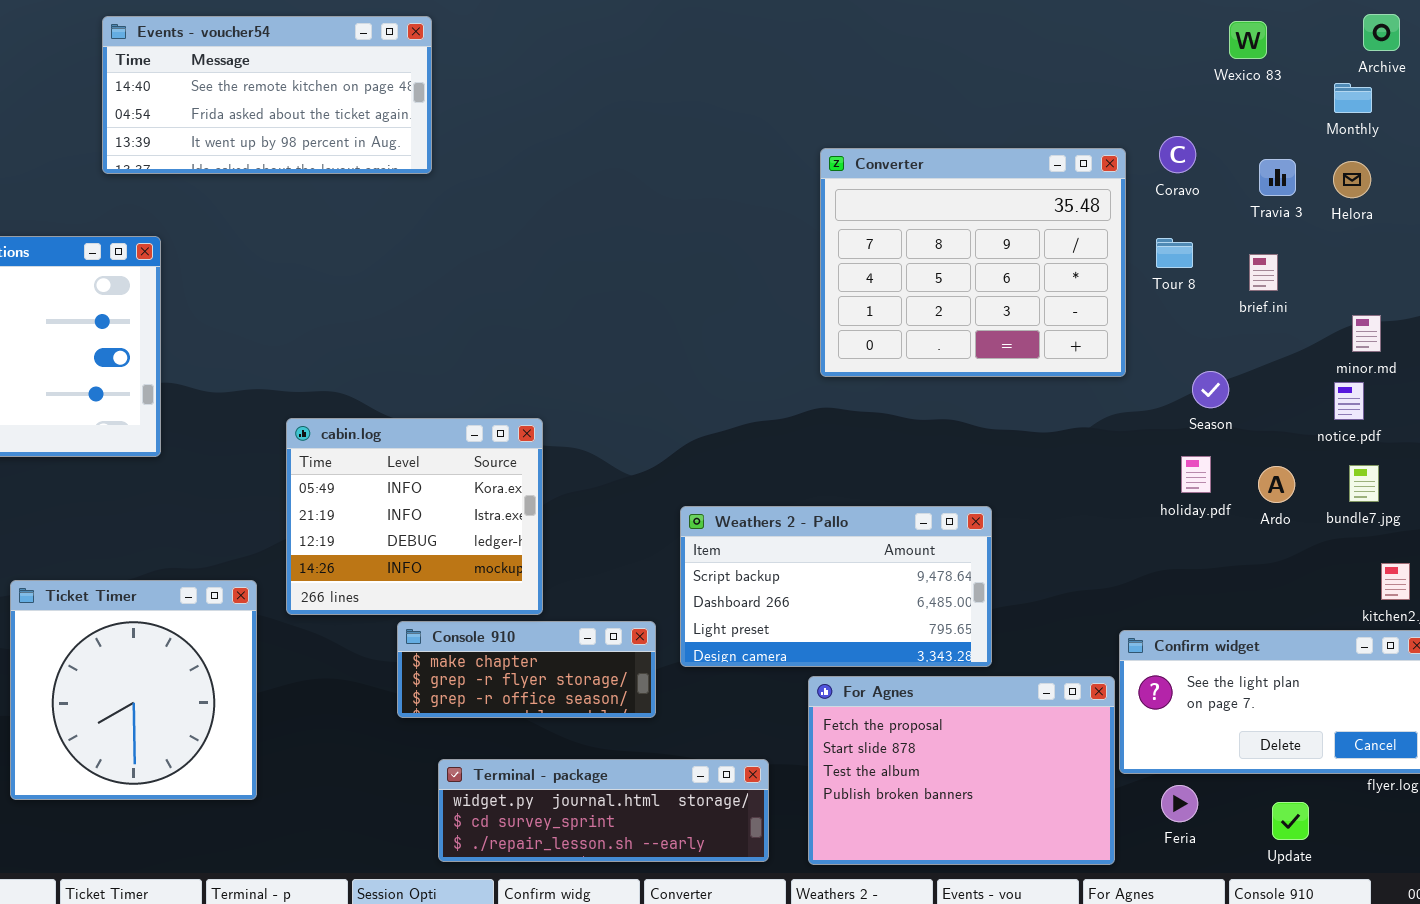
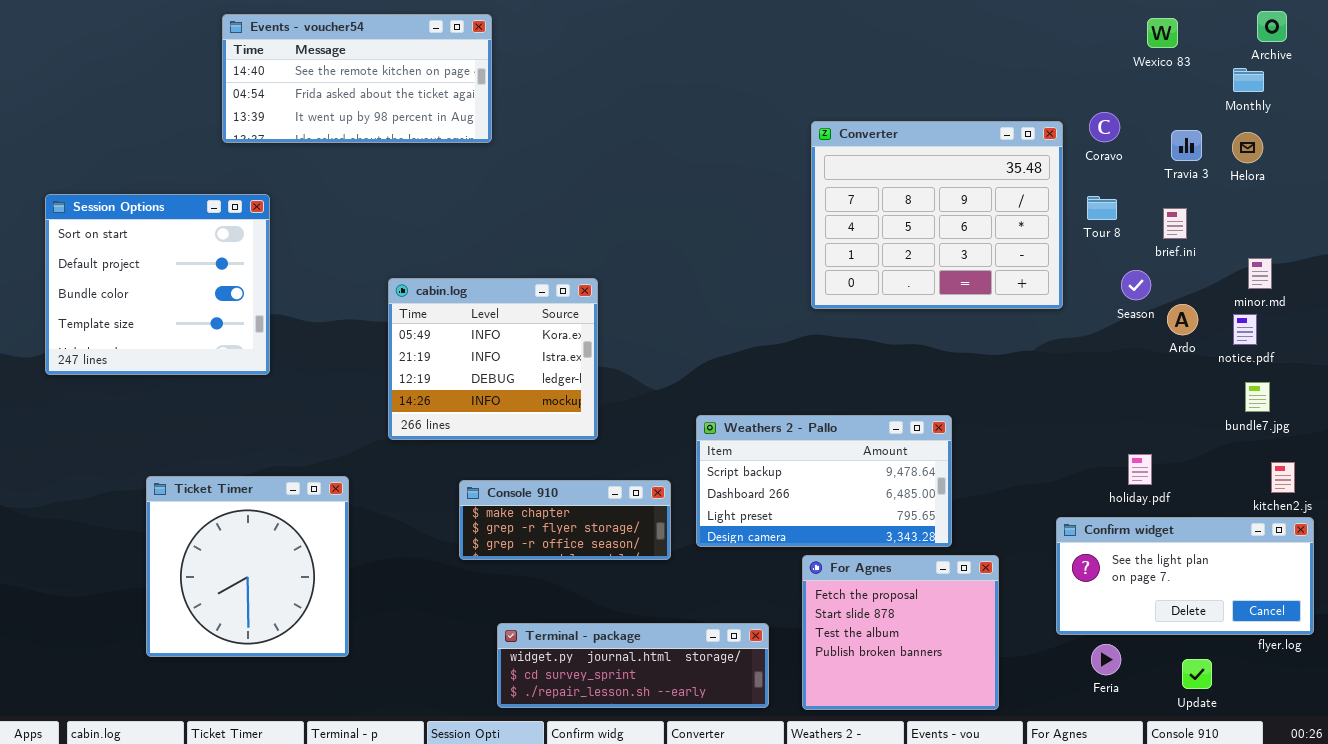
Season: [1192,371,1229,408] -> [1121,270,1151,300], moved
cabin.log: [286,418,543,615] -> [388,278,598,440], moved
holiday.pdf: [1181,456,1211,493] -> [1128,454,1152,485], moved
Ardo: [1258,466,1295,503] -> [1167,304,1198,335], moved
Console 910: [397,621,656,718] -> [459,480,671,560], moved
For Agnes: [808,676,1115,865] -> [802,555,999,710], resized

